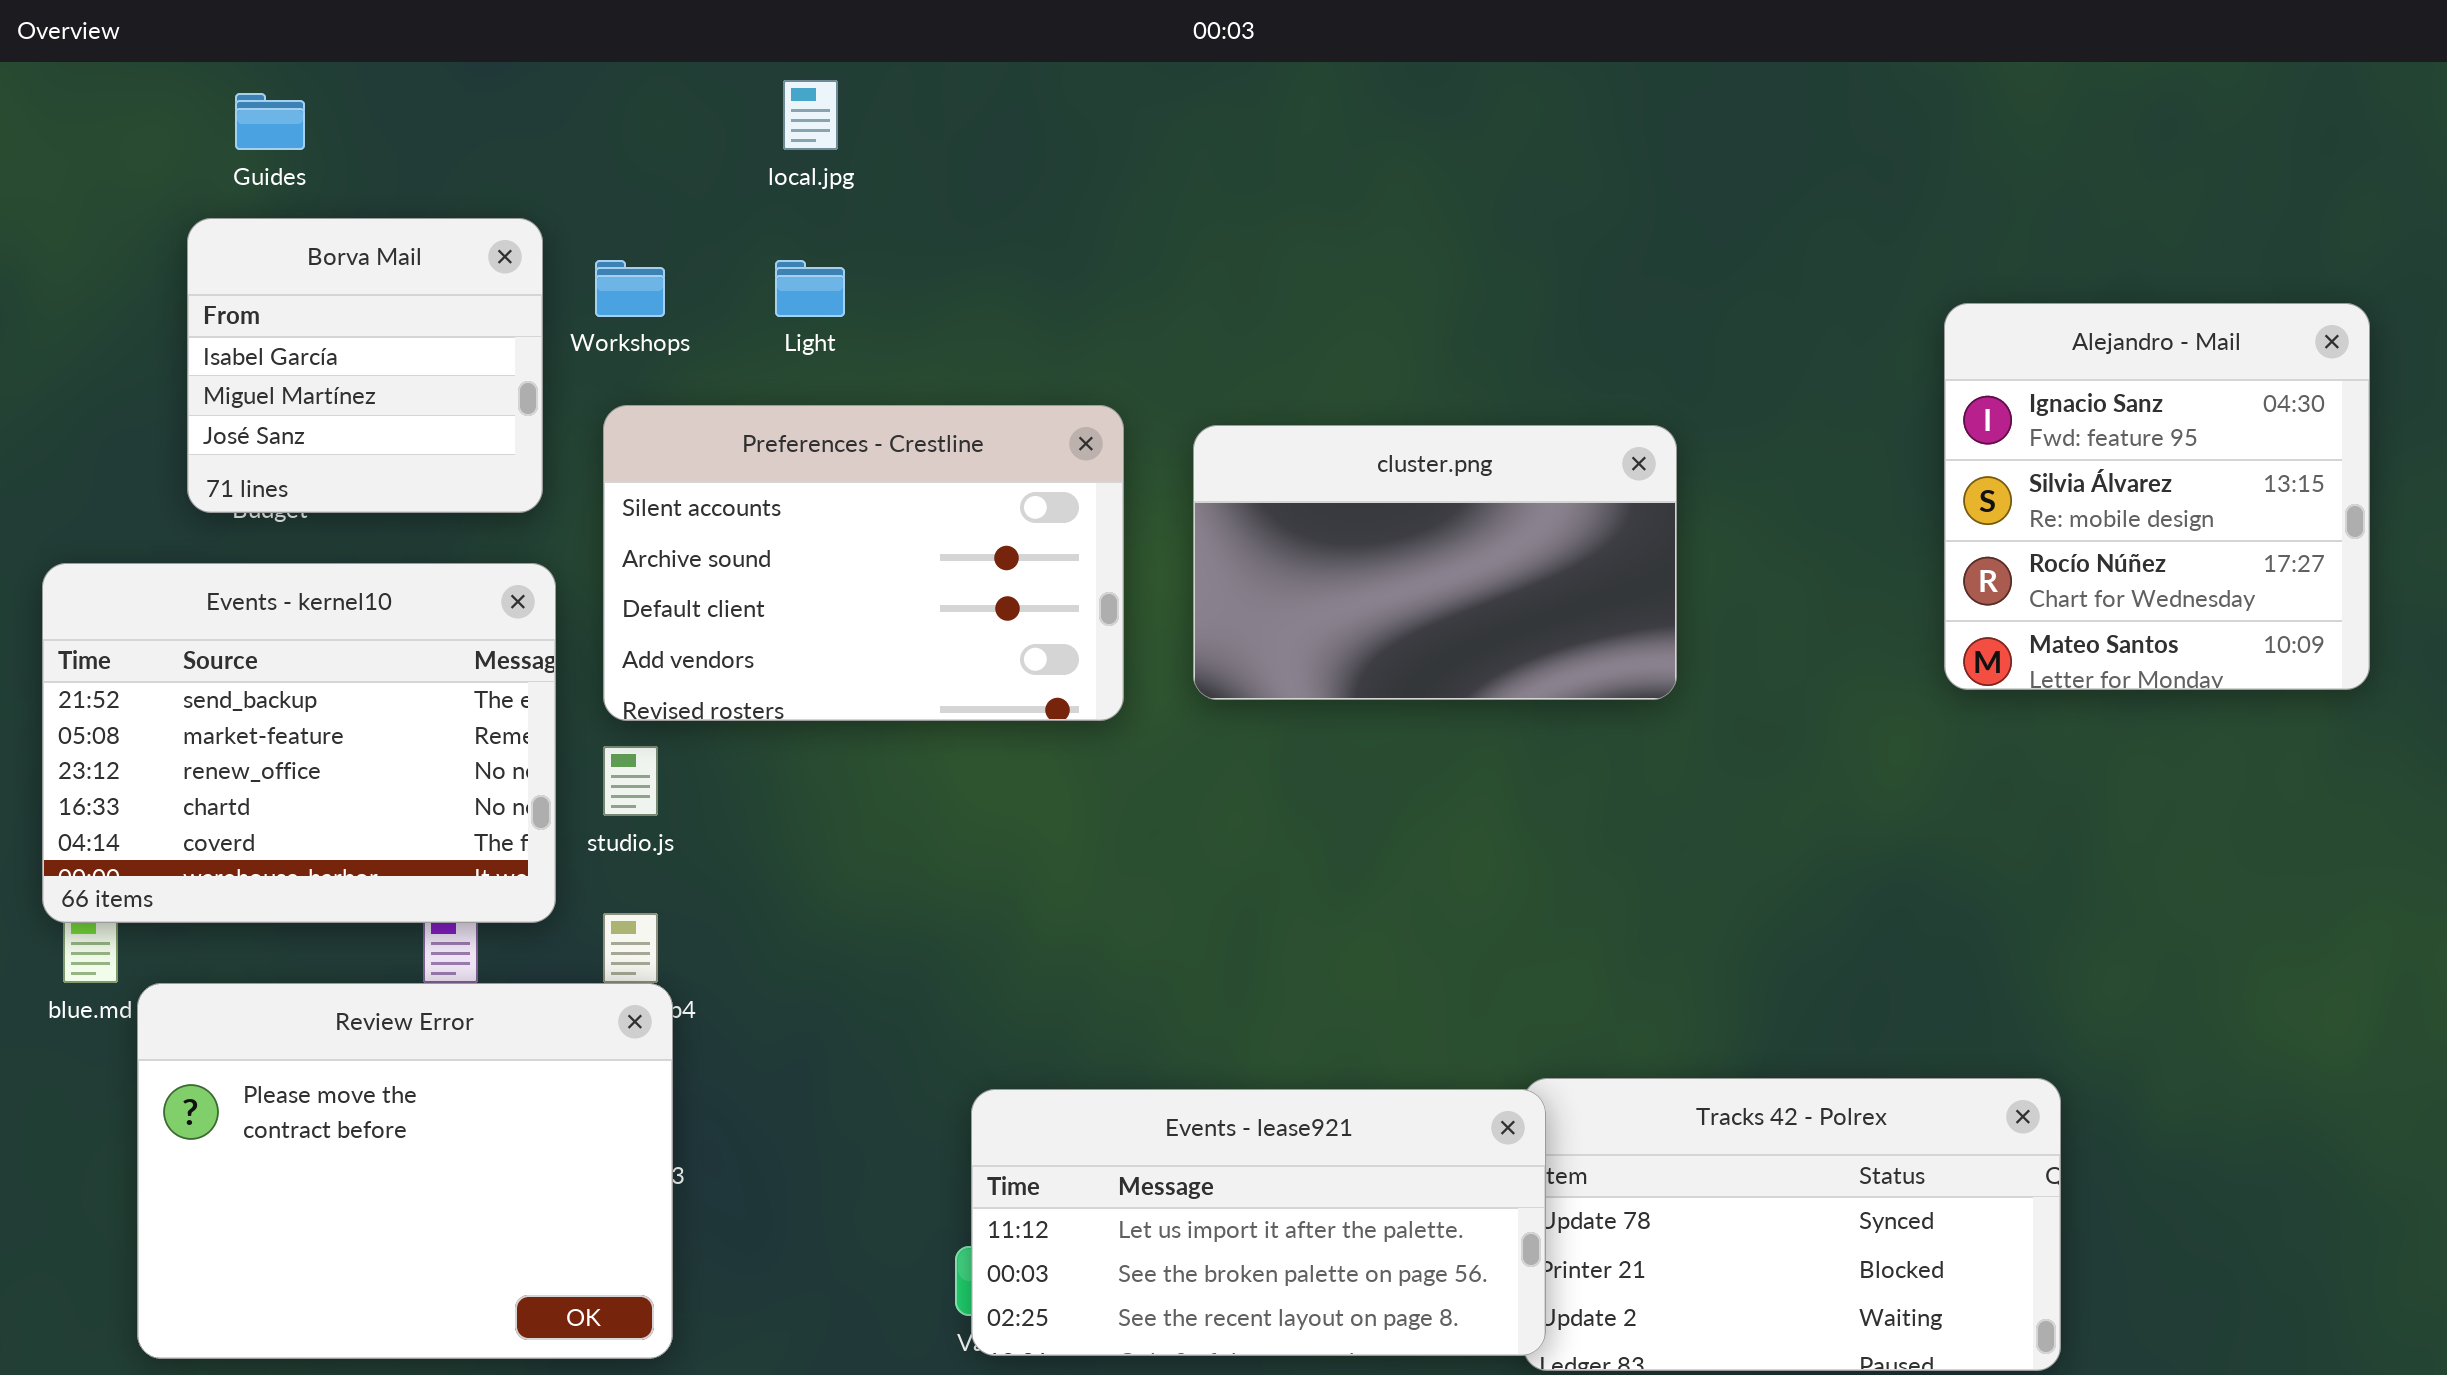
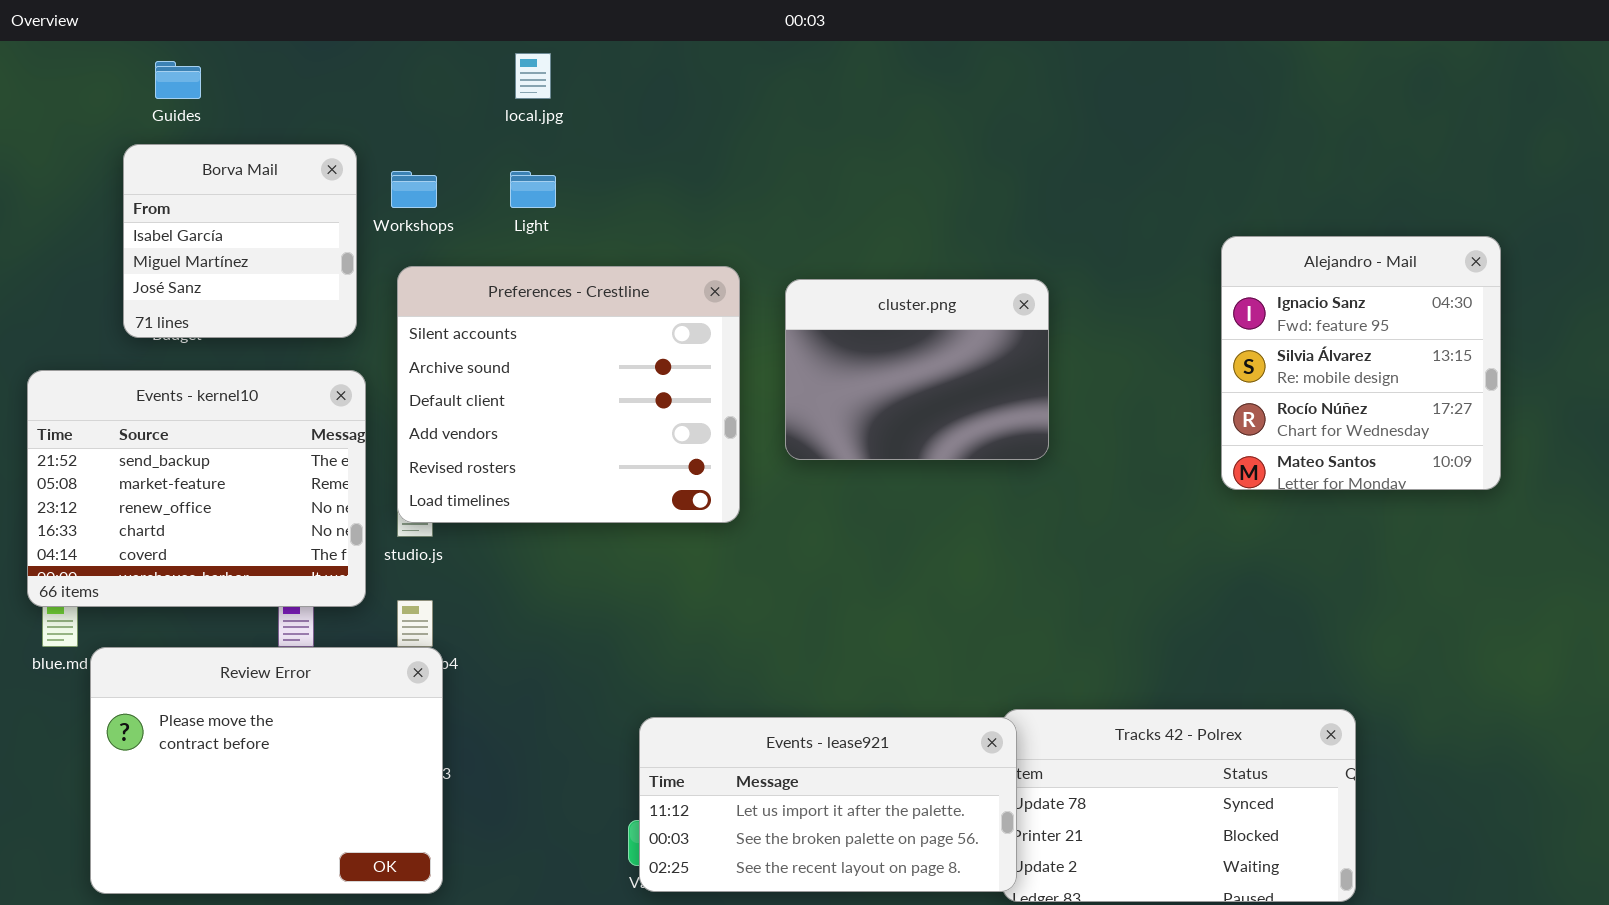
Alejandro - Mail: [1944,303,2370,690] -> [1221,236,1501,490], moved
Preferences - Crestline: [603,405,1124,721] -> [397,266,740,523], resized
cluster.png: [1193,425,1677,700] -> [785,279,1049,460], resized

